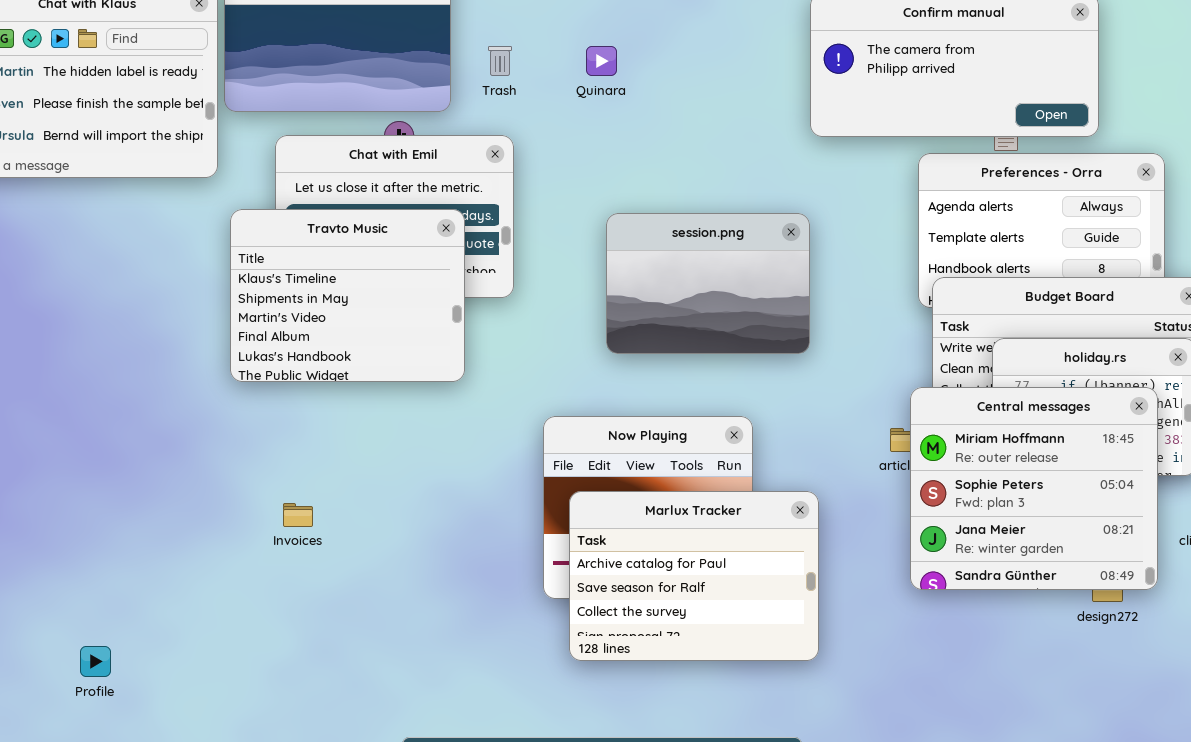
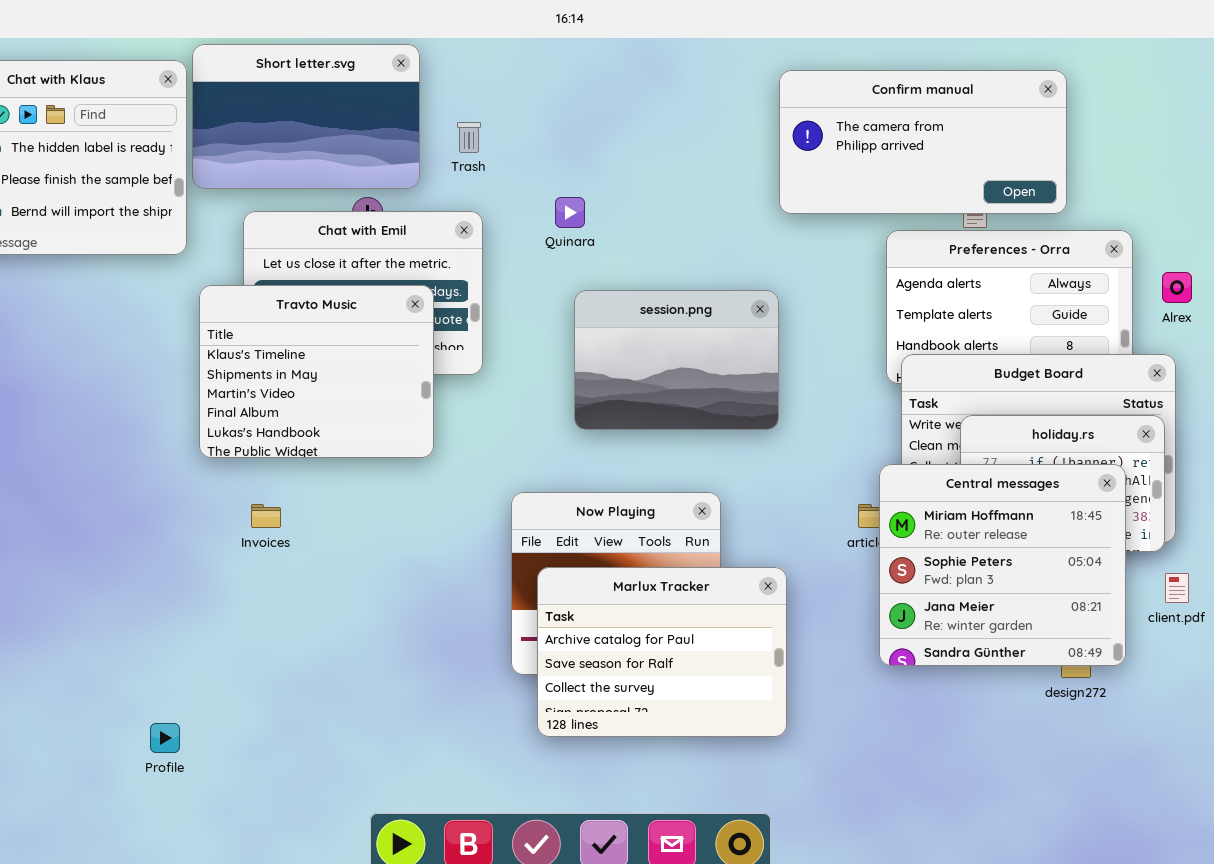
Quinara: [586,46,617,76] -> [555,197,585,228], moved
Invoices: [283,503,313,527] -> [251,504,281,528], moved
Profile: [80,646,111,677] -> [150,723,180,753], moved

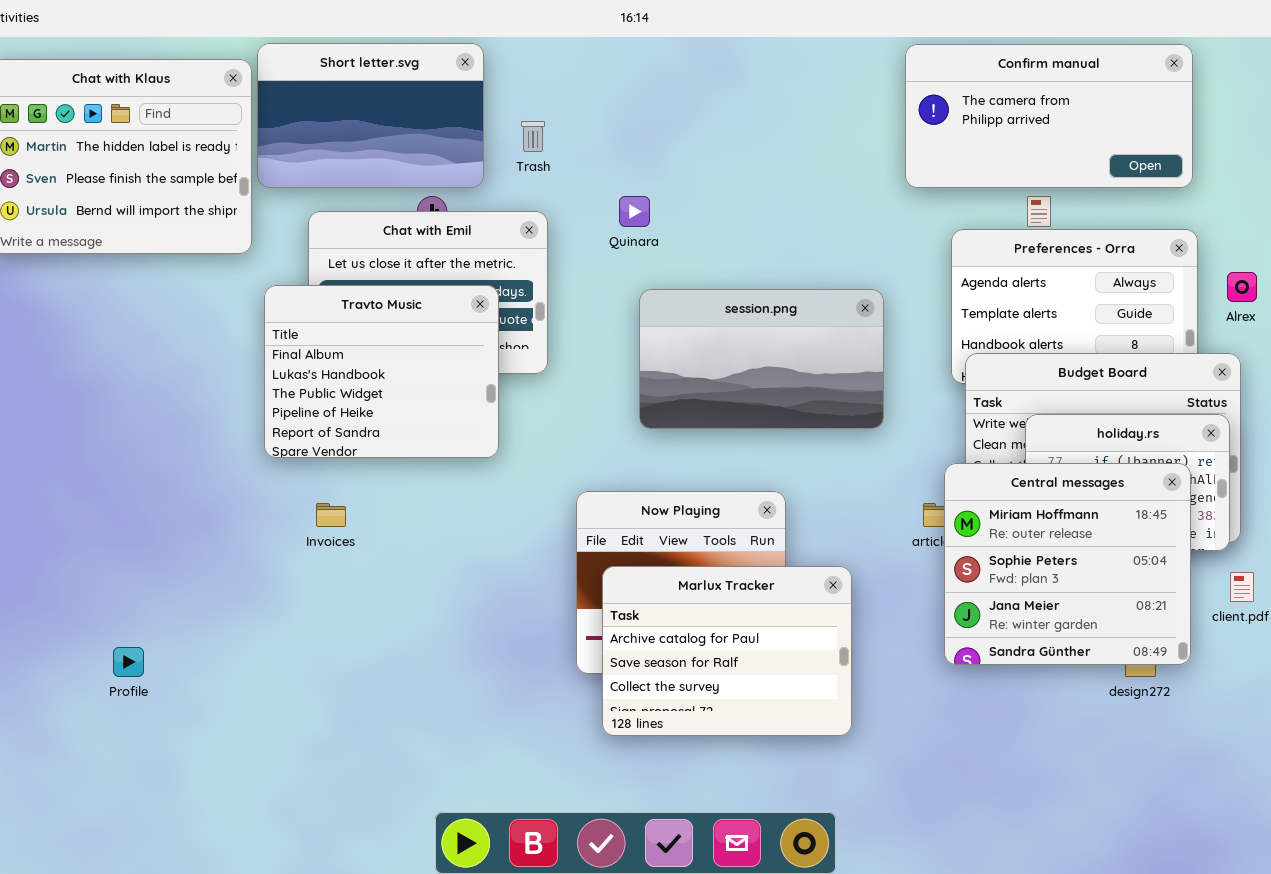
Confirm manual: [779,70,1067,214] -> [905,44,1193,188], moved
Travto Music: [199,285,434,458] -> [264,285,499,458], scrolled down 3 rows
session.png: [574,290,779,430] -> [639,289,884,429], resized
Profile: [150,723,180,753] -> [113,647,144,677], moved

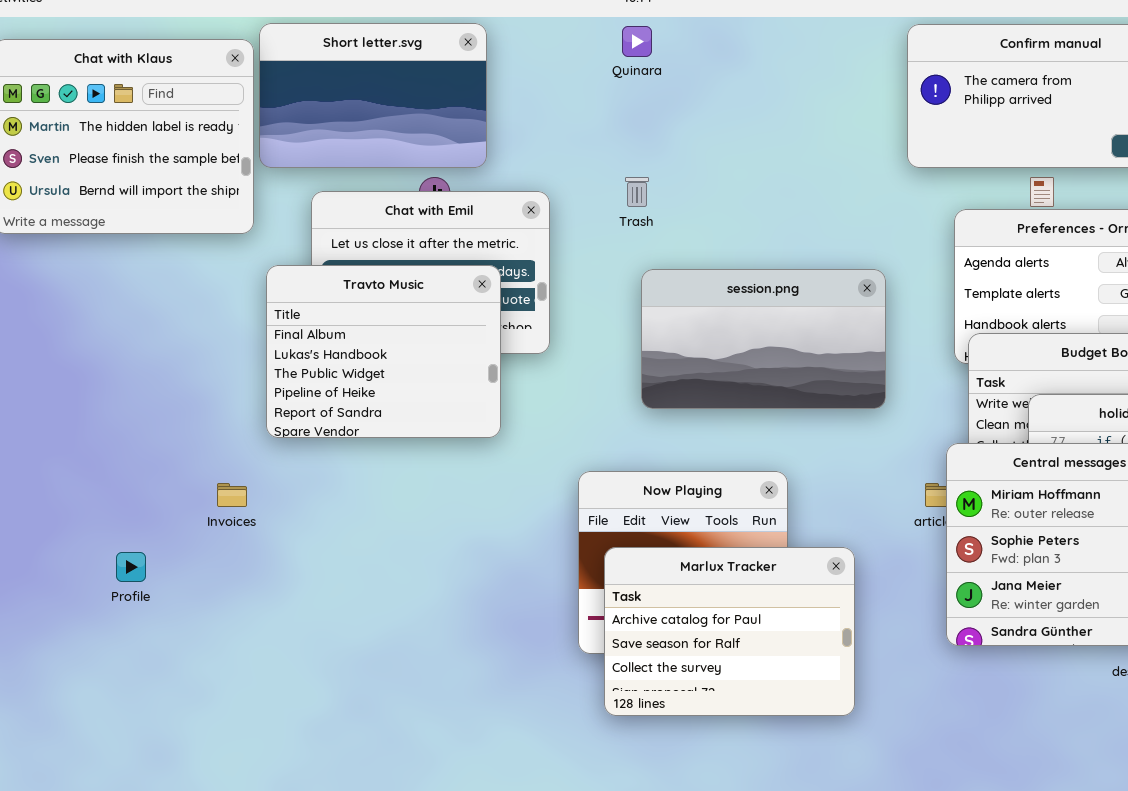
Trash: [521,121,545,152] -> [625,177,649,207], moved
Quinara: [619,196,650,227] -> [622,26,652,57], moved
Invoices: [316,503,346,527] -> [217,483,247,507], moved
Profile: [113,647,144,677] -> [116,552,146,582], moved

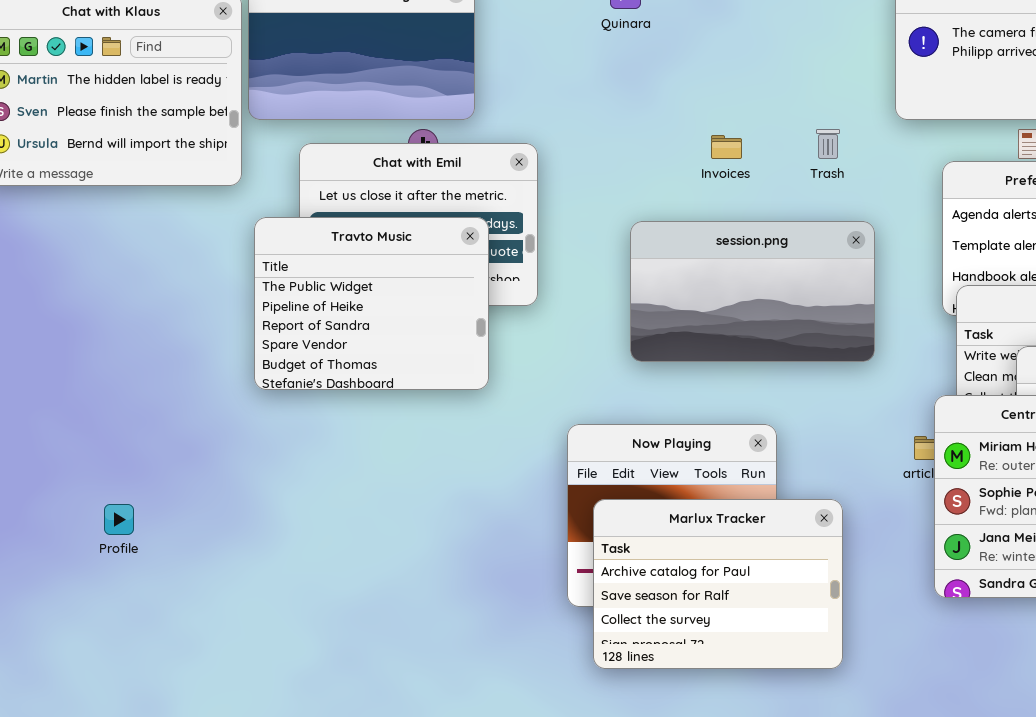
Trash: [625,177,649,207] -> [816,129,840,159], moved
Travto Music: [266,265,501,438] -> [254,217,489,390], scrolled down 2 rows
Invoices: [217,483,247,507] -> [711,135,742,159], moved

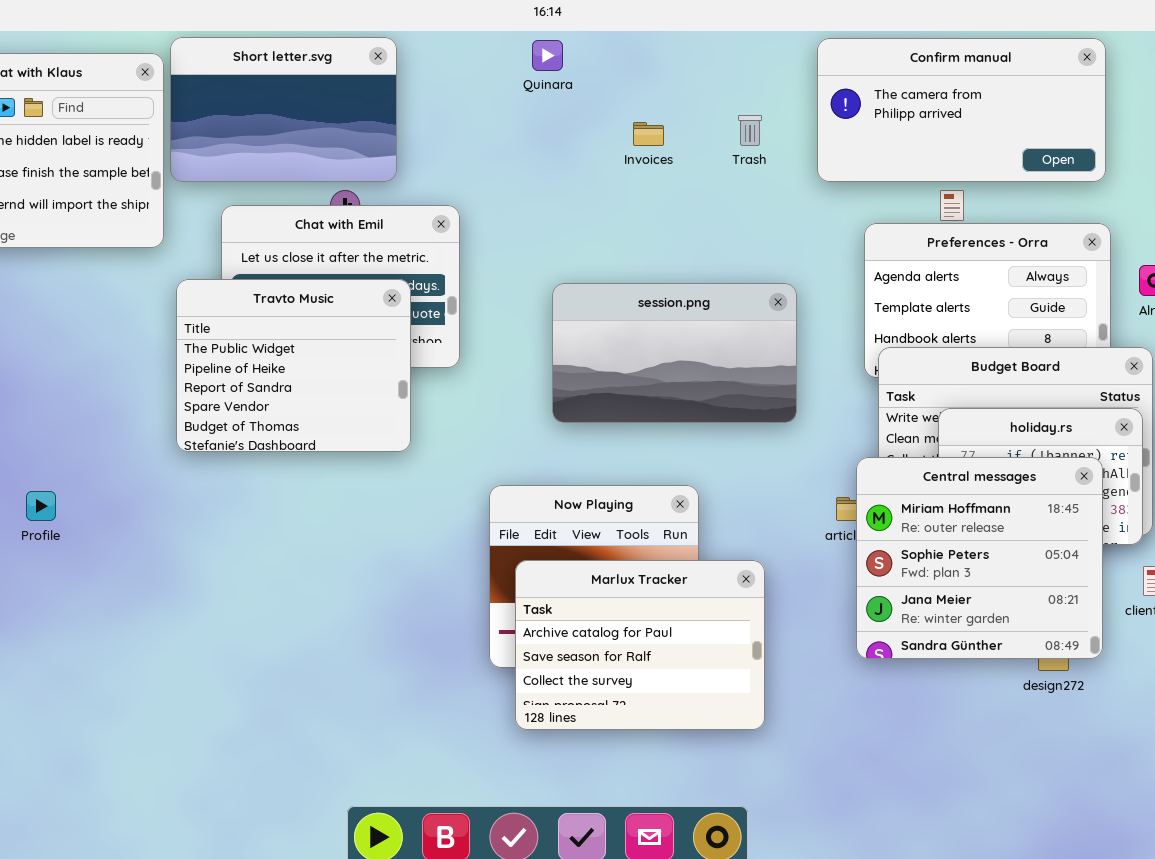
Trash: [816,129,840,159] -> [738,115,762,146], moved
Invoices: [711,135,742,159] -> [633,122,664,146], moved
Profile: [104,504,134,535] -> [26,491,56,521], moved

